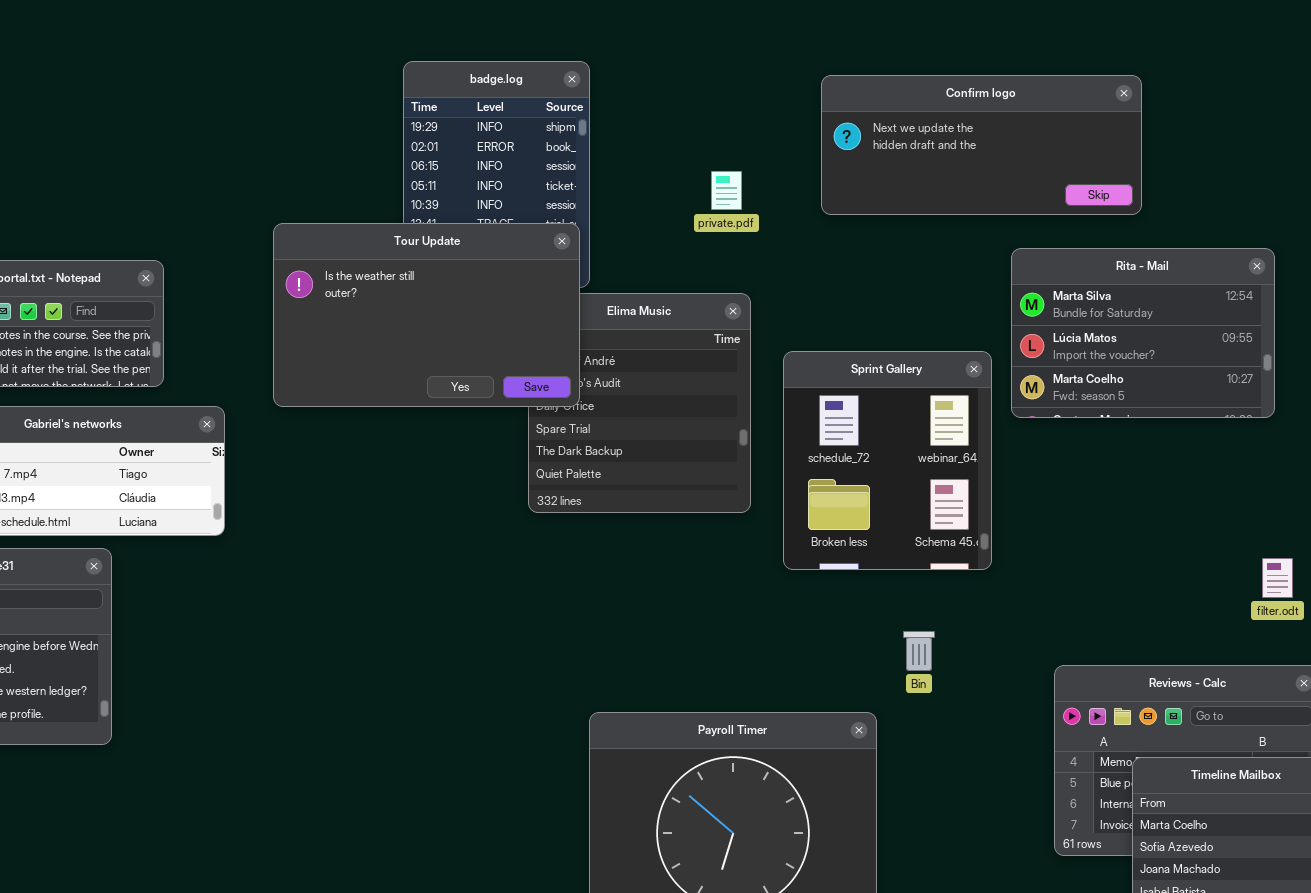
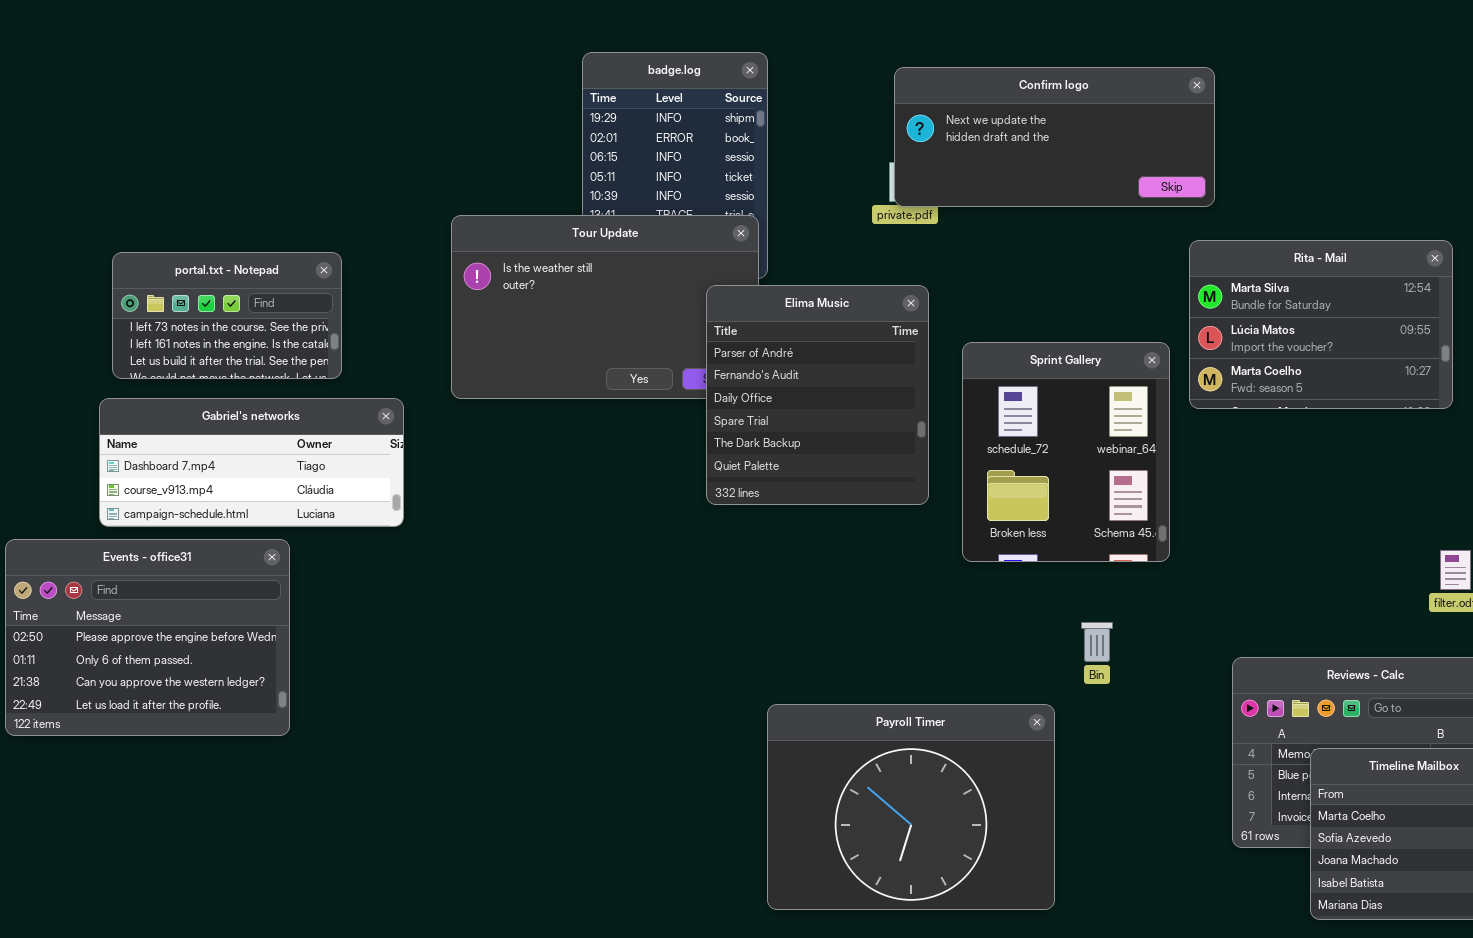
Confirm logo: [821,75,1142,215] -> [894,67,1215,207], moved
Elima Music: [528,293,751,513] -> [706,285,929,505], raised

